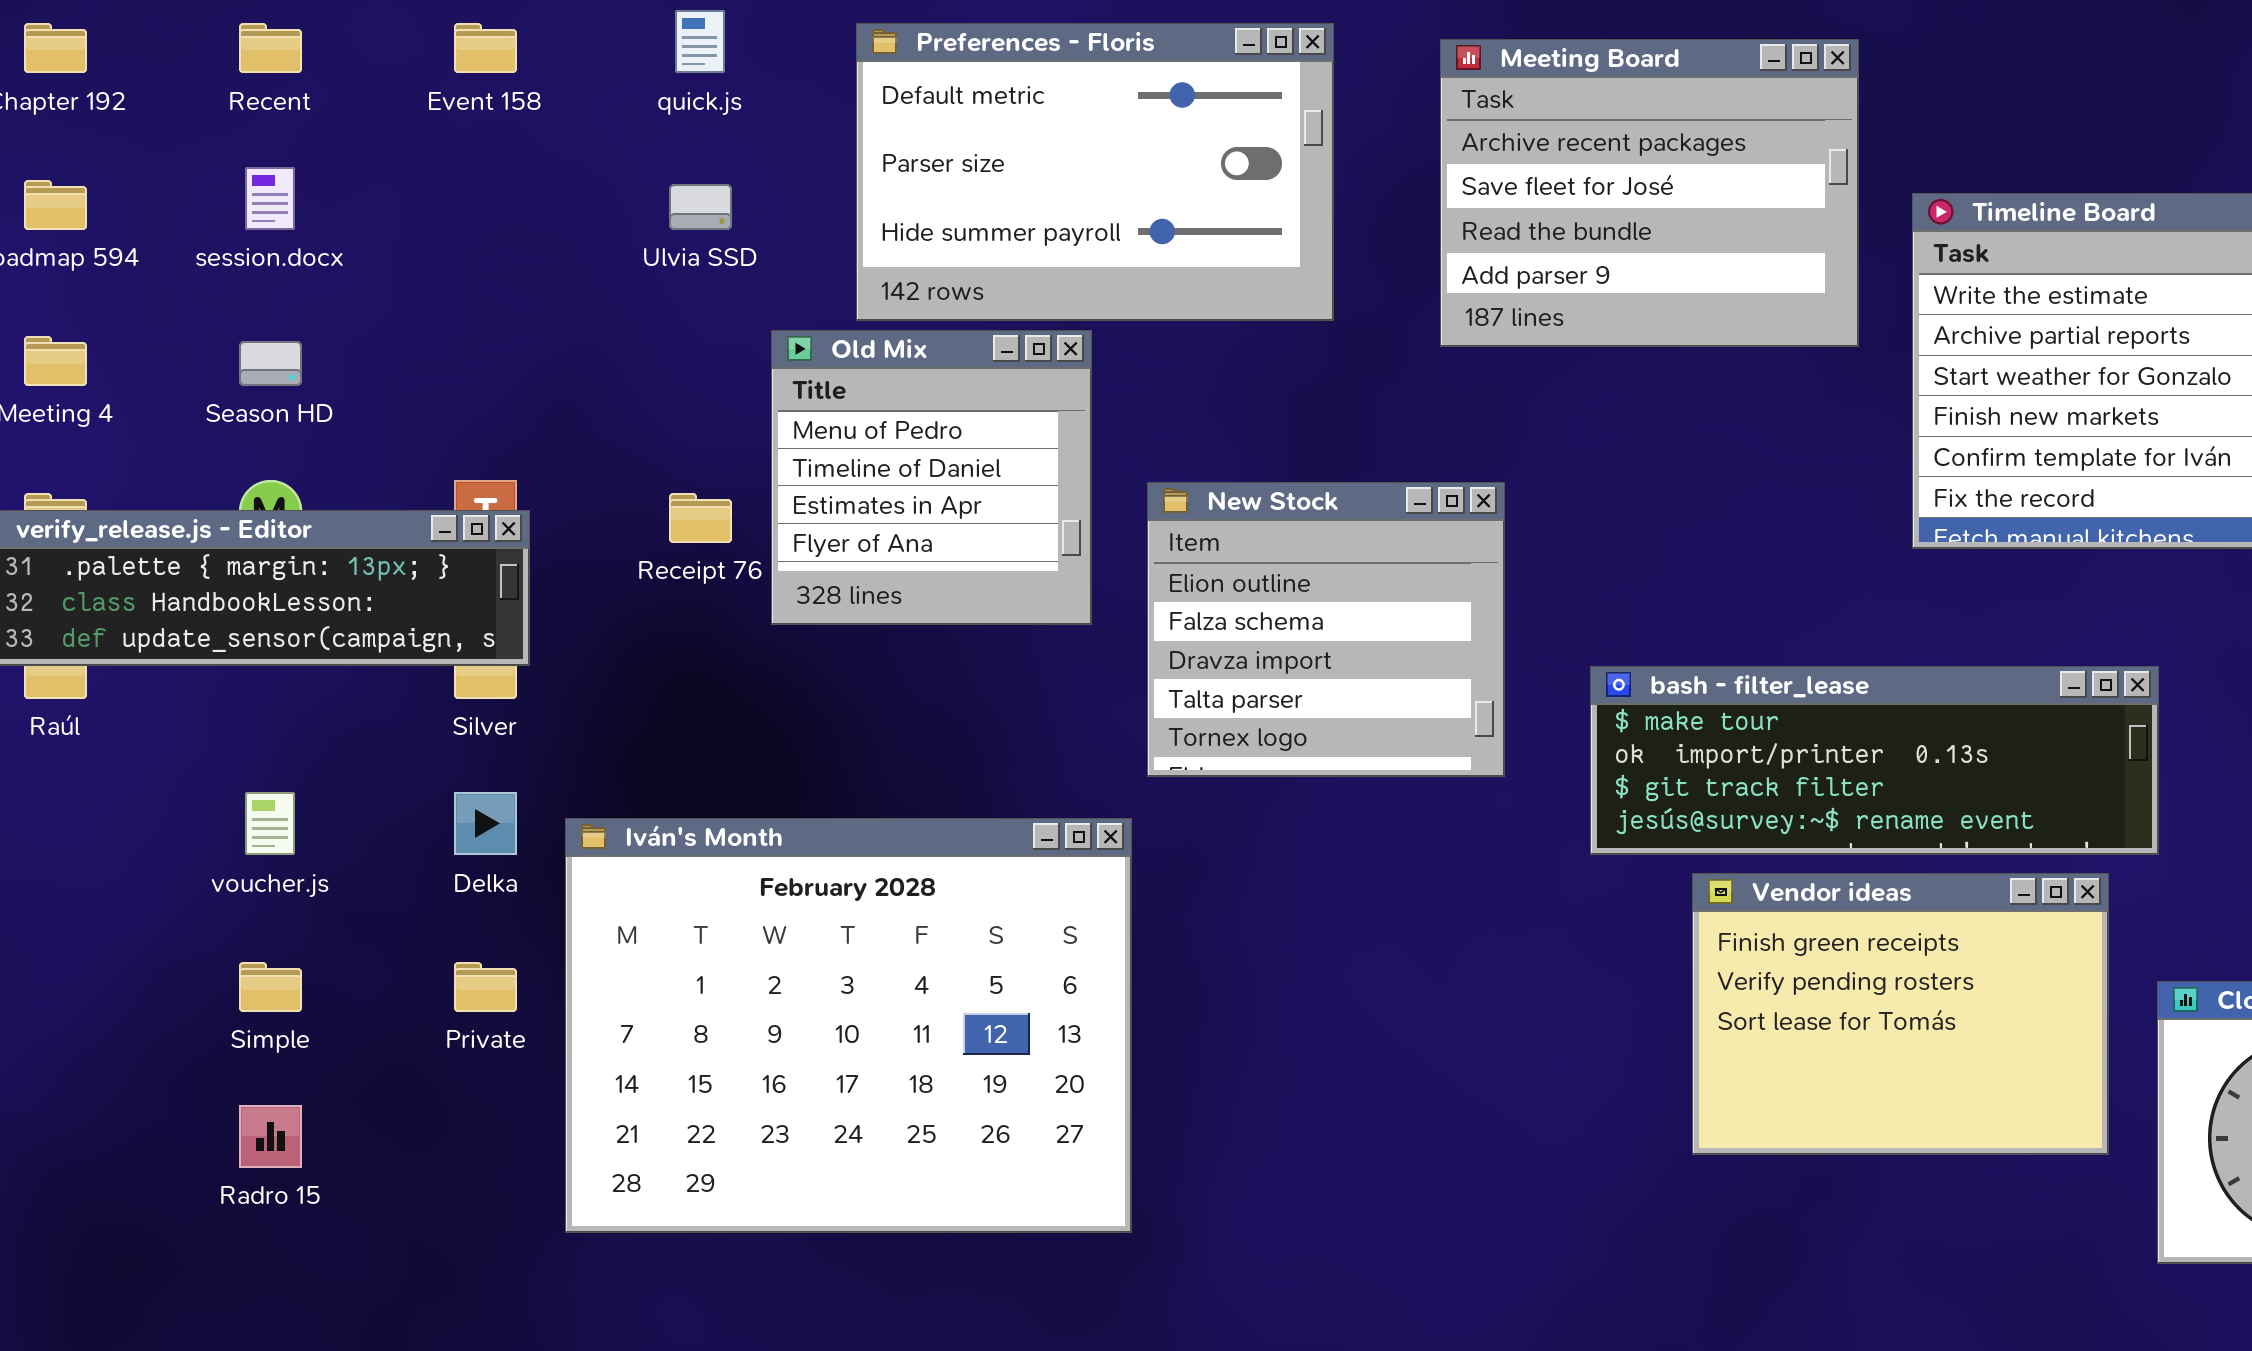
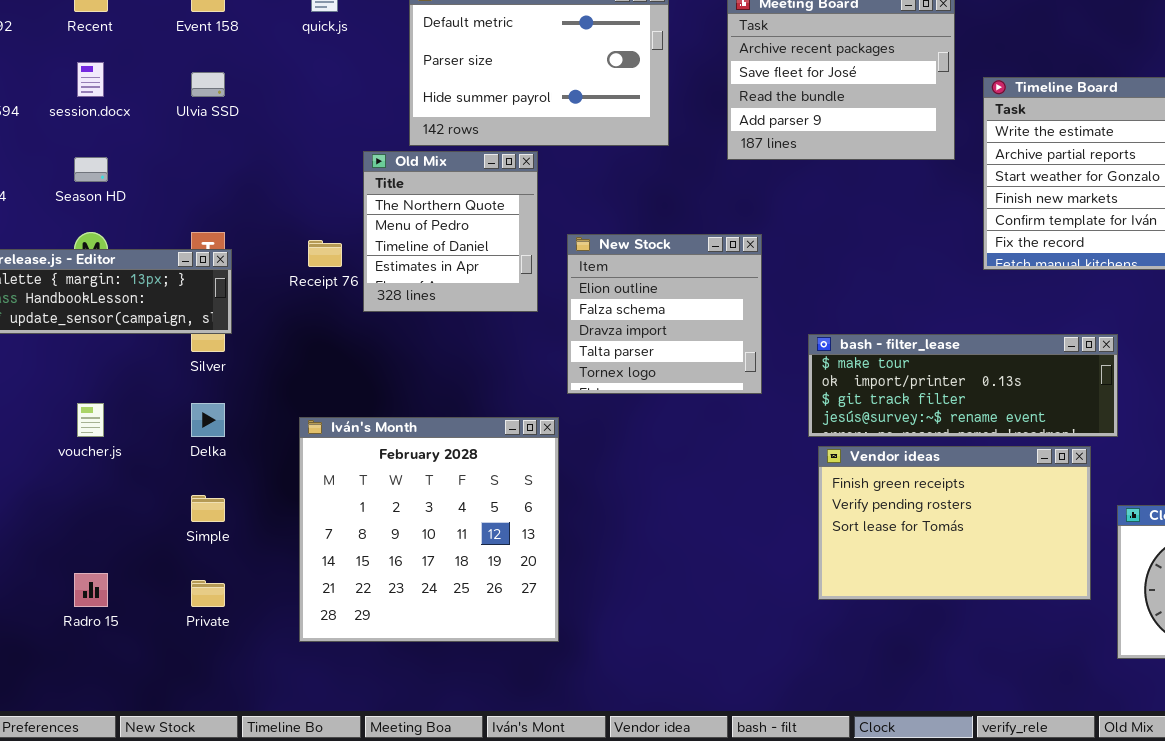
Ulvia SSD: [669,184,732,230] -> [191,72,225,97], moved
Old Mix: [771,330,1092,625] -> [363,151,538,312], scrolled up 1 row
Iván's Month: [565,818,1132,1233] -> [299,417,559,642], resized
Vendor ideas: [1692,873,2109,1155] -> [818,446,1091,600], resized
Simple: [239,962,302,1012] -> [191,495,225,522], moved
Private: [454,962,517,1012] -> [191,580,225,607], moved

